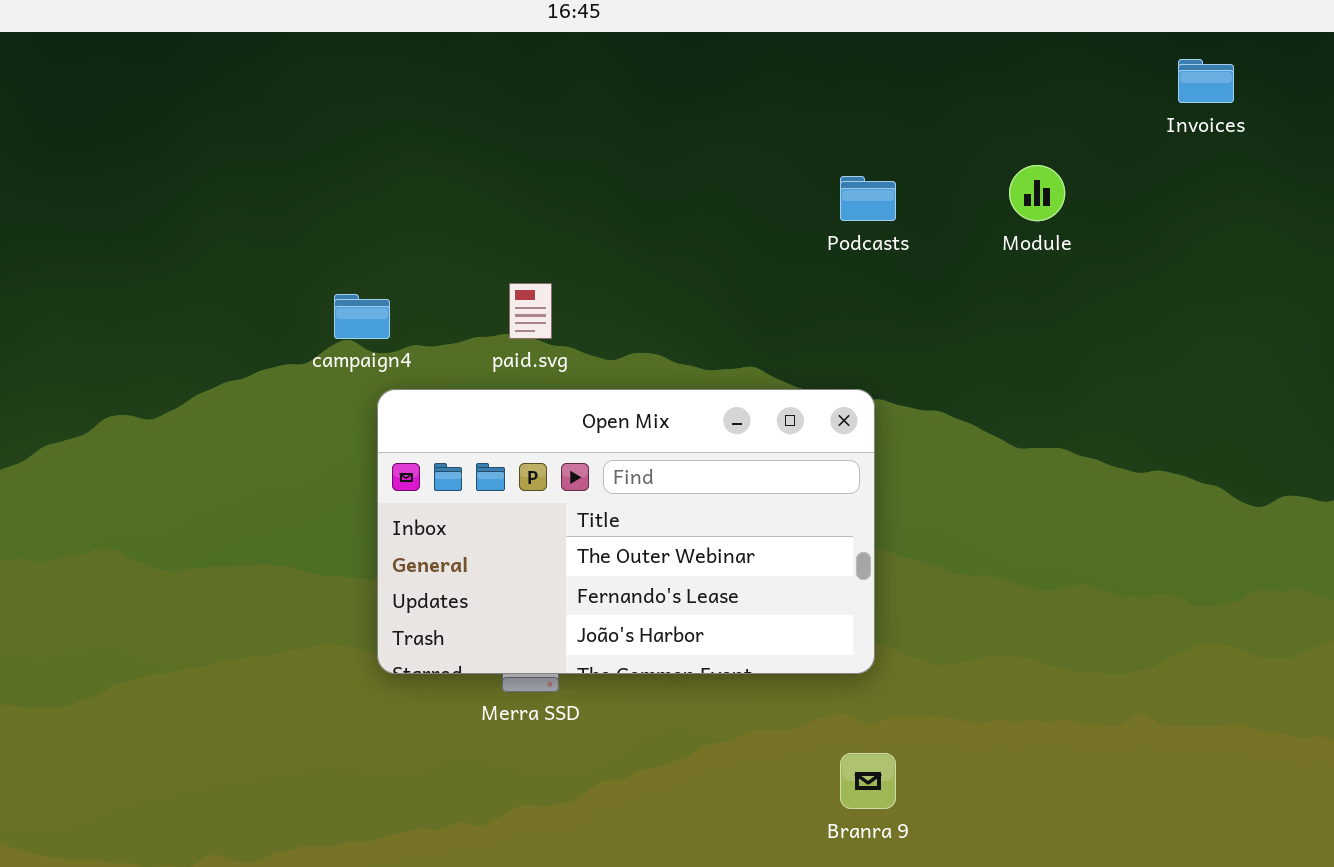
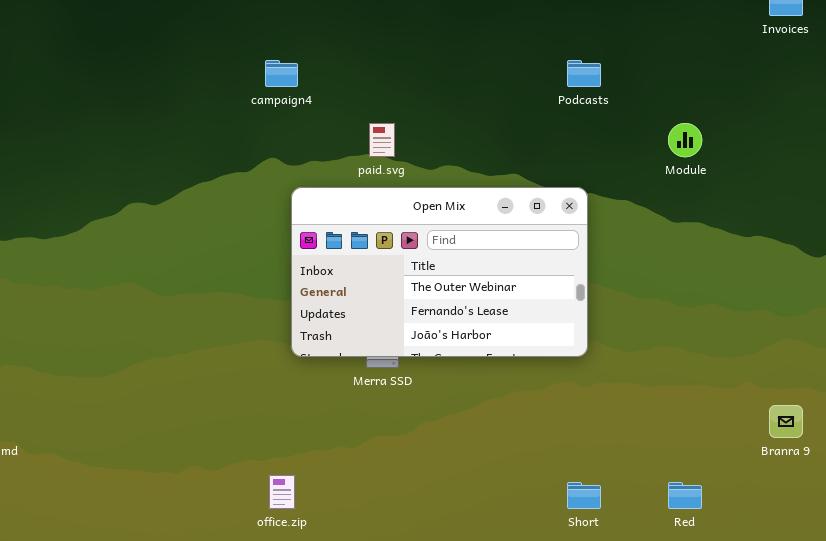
Module: [1009,165,1065,221] -> [668,123,702,157], moved
campaign4: [334,294,390,339] -> [265,60,298,87], moved
Branra 9: [840,753,896,809] -> [769,405,803,438], moved

